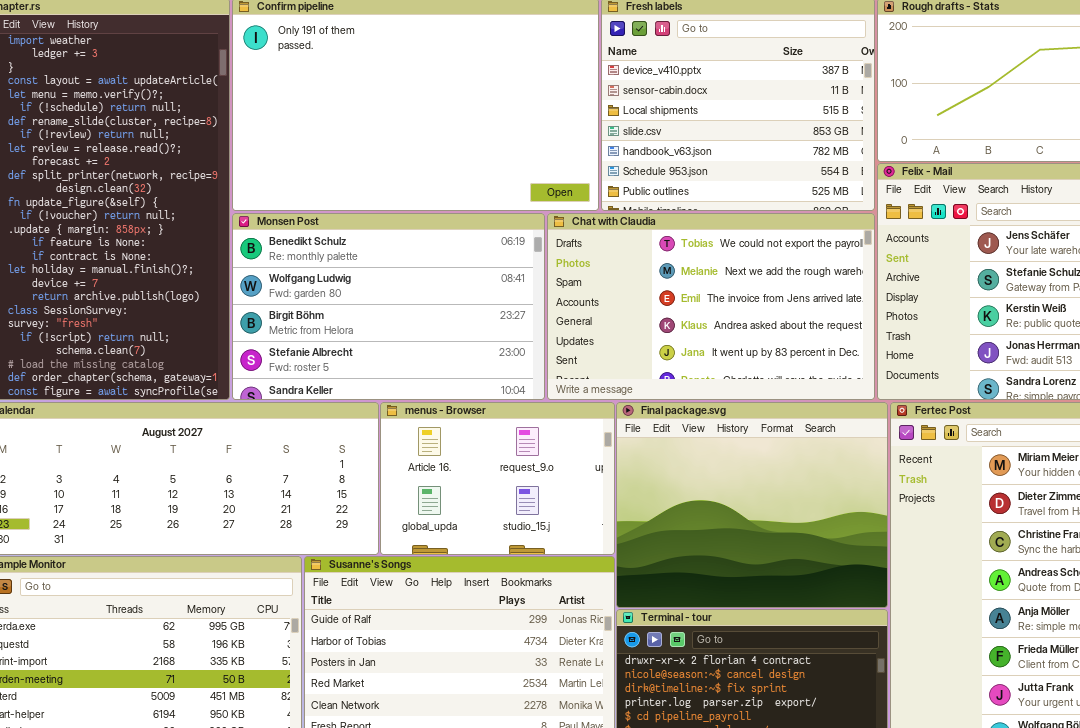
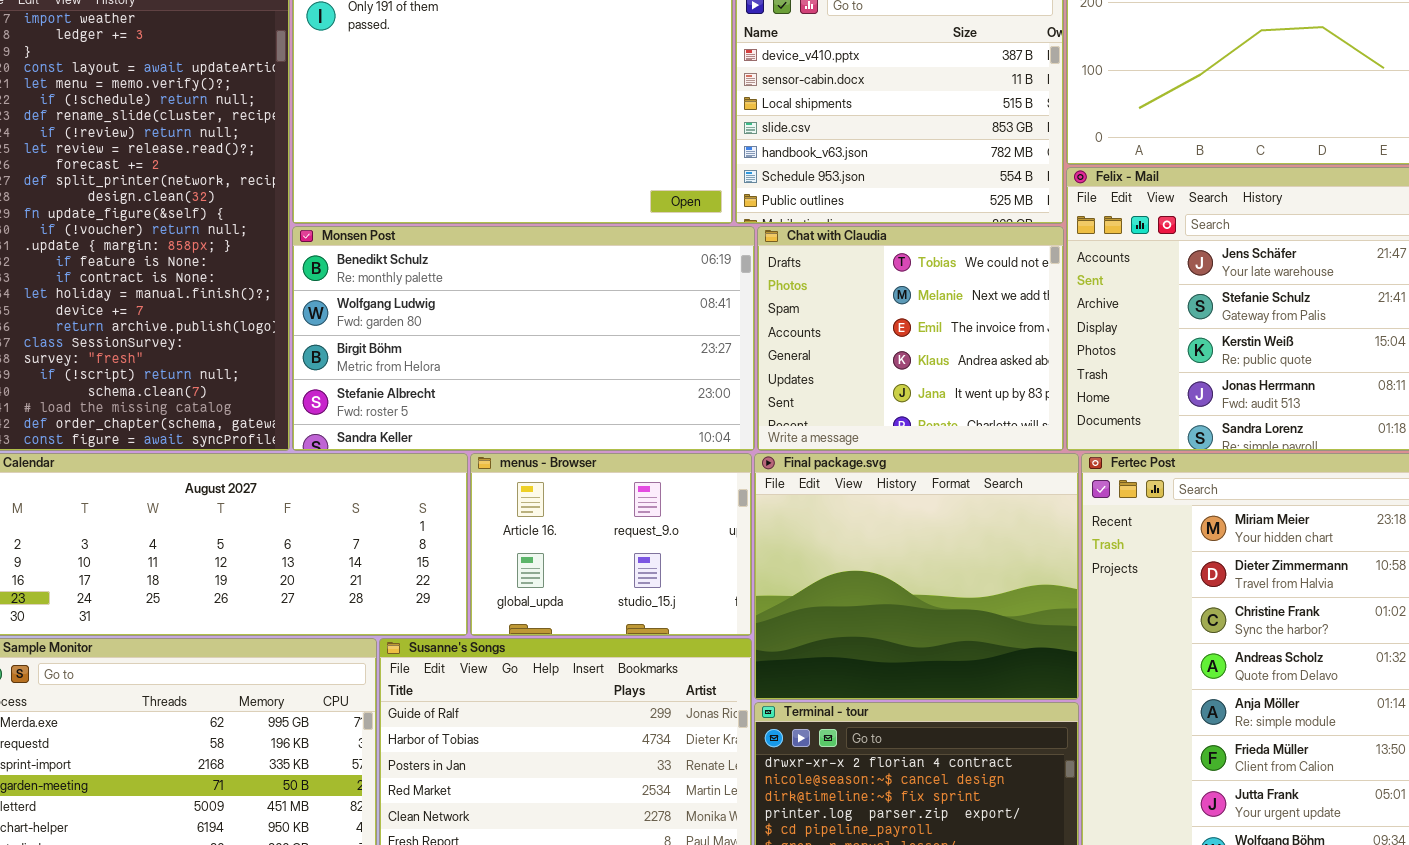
Monsen Post: [232,213,545,400] -> [292,226,755,451], resized
Chat with Claudia: [547,213,875,400] -> [757,226,1064,451], resized

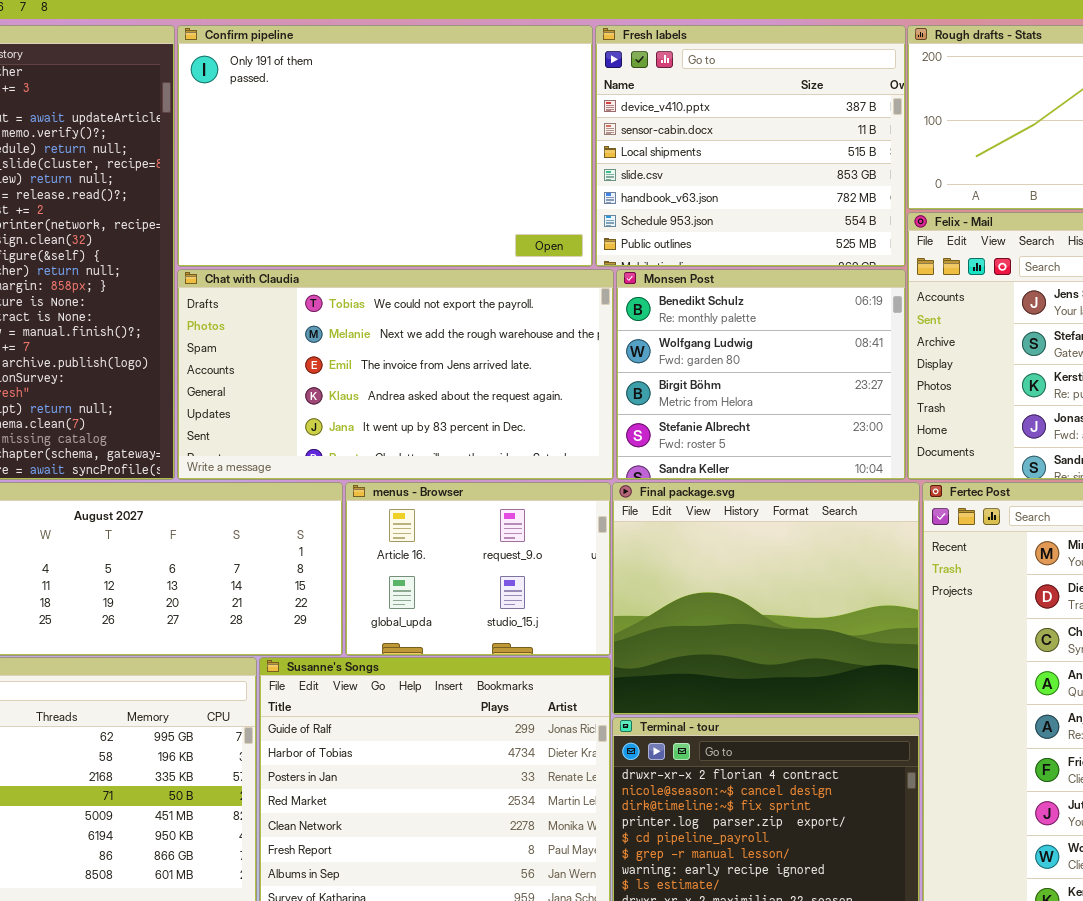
Monsen Post: [292,226,755,451] -> [616,269,906,480], moved, resized
Chat with Claudia: [757,226,1064,451] -> [177,269,614,480], moved, resized

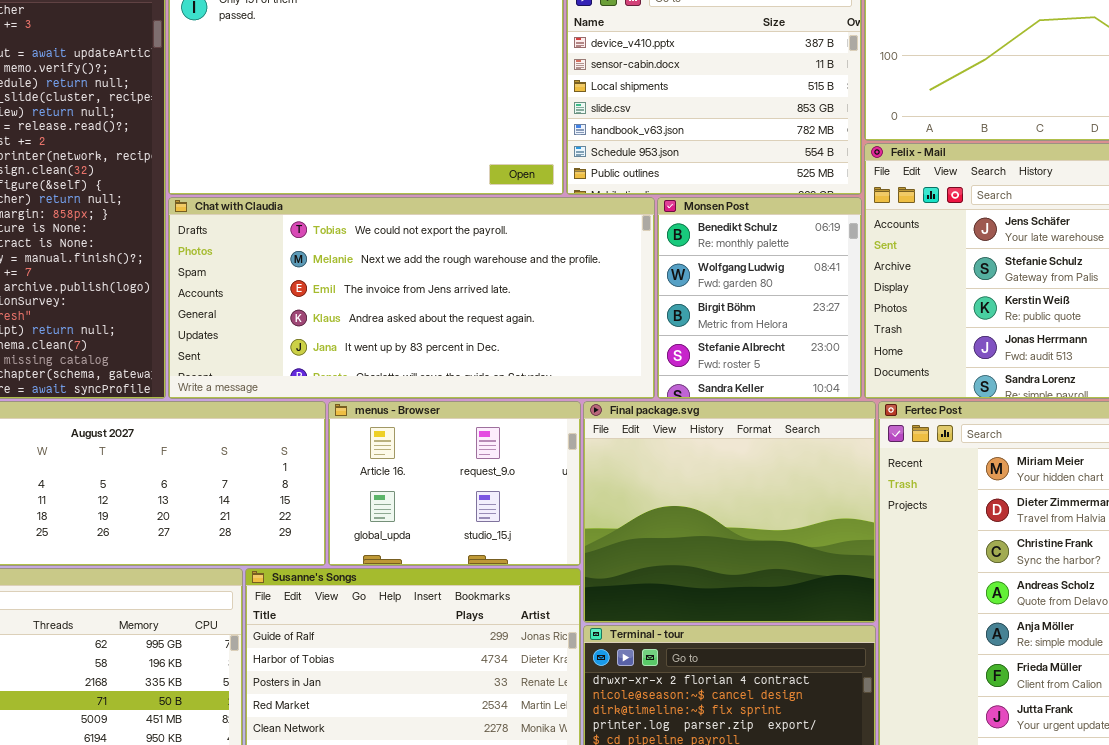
Chat with Claudia: [177,269,614,480] -> [168,197,655,399], resized
Monsen Post: [616,269,906,480] -> [657,197,862,399], resized

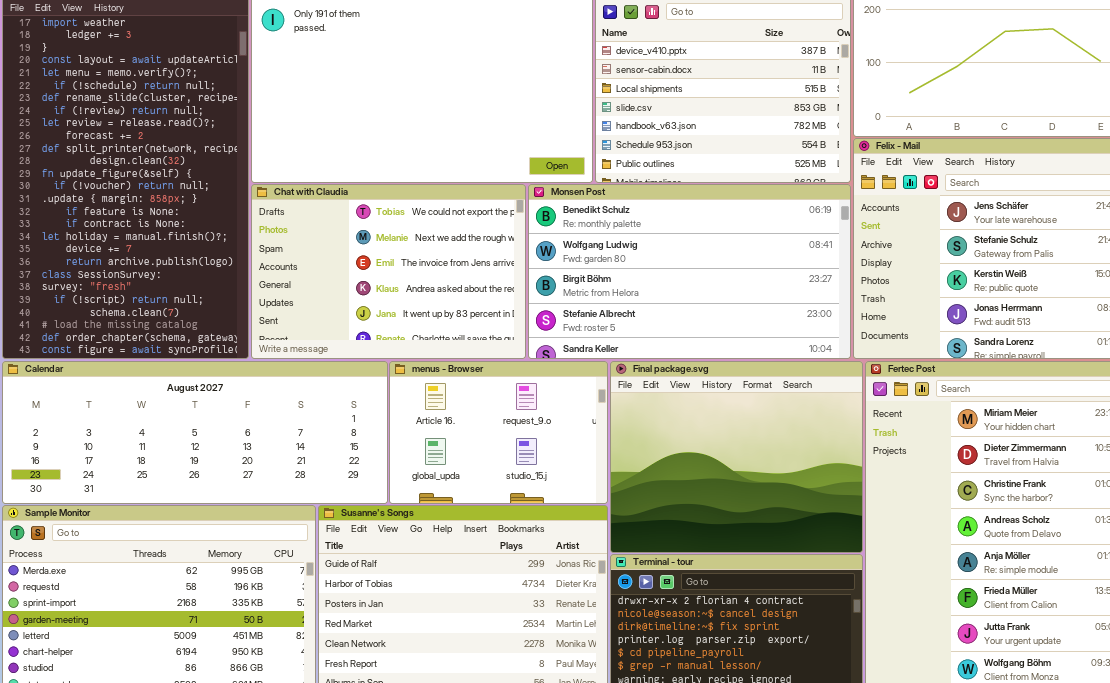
Chat with Claudia: [168,197,655,399] -> [251,184,526,359], resized
Monsen Post: [657,197,862,399] -> [528,184,851,359], resized

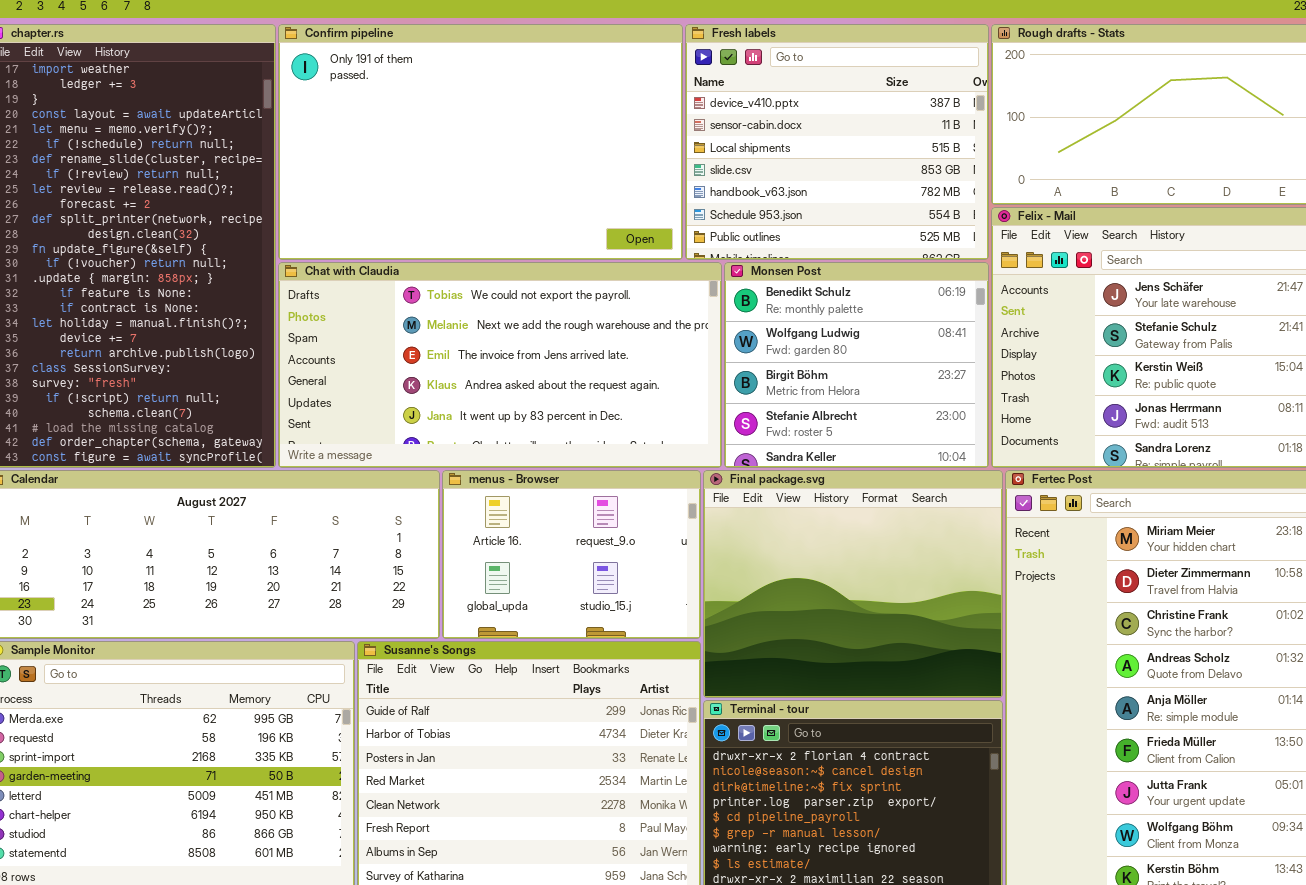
Chat with Claudia: [251,184,526,359] -> [278,262,722,468], resized
Monsen Post: [528,184,851,359] -> [724,262,989,468], resized

